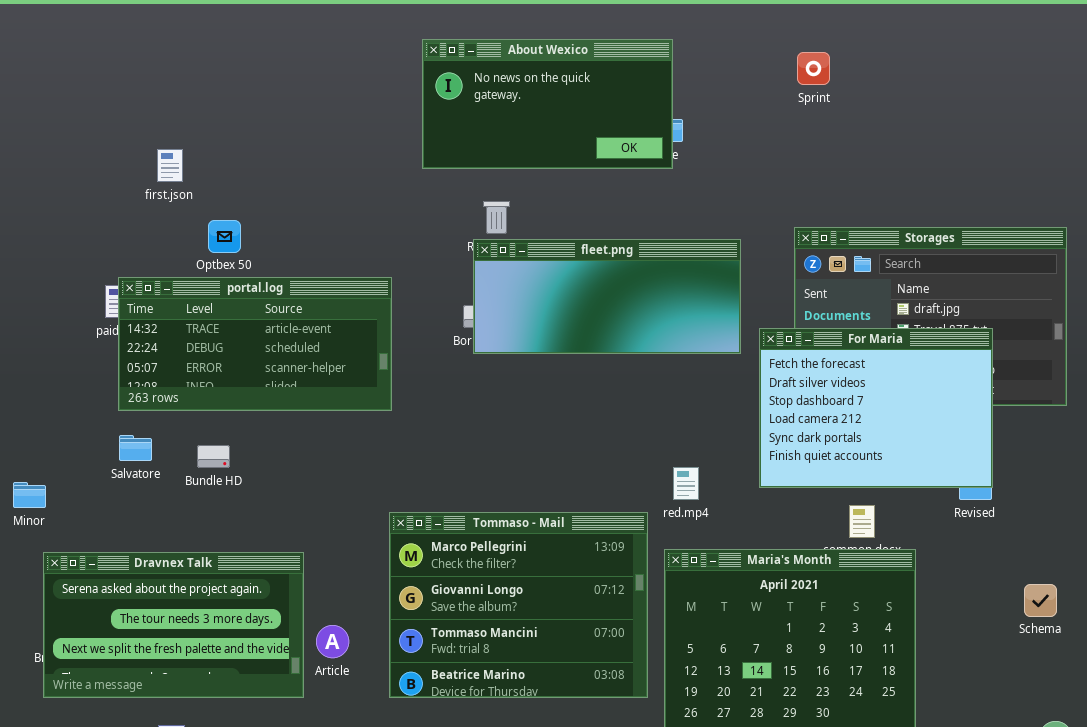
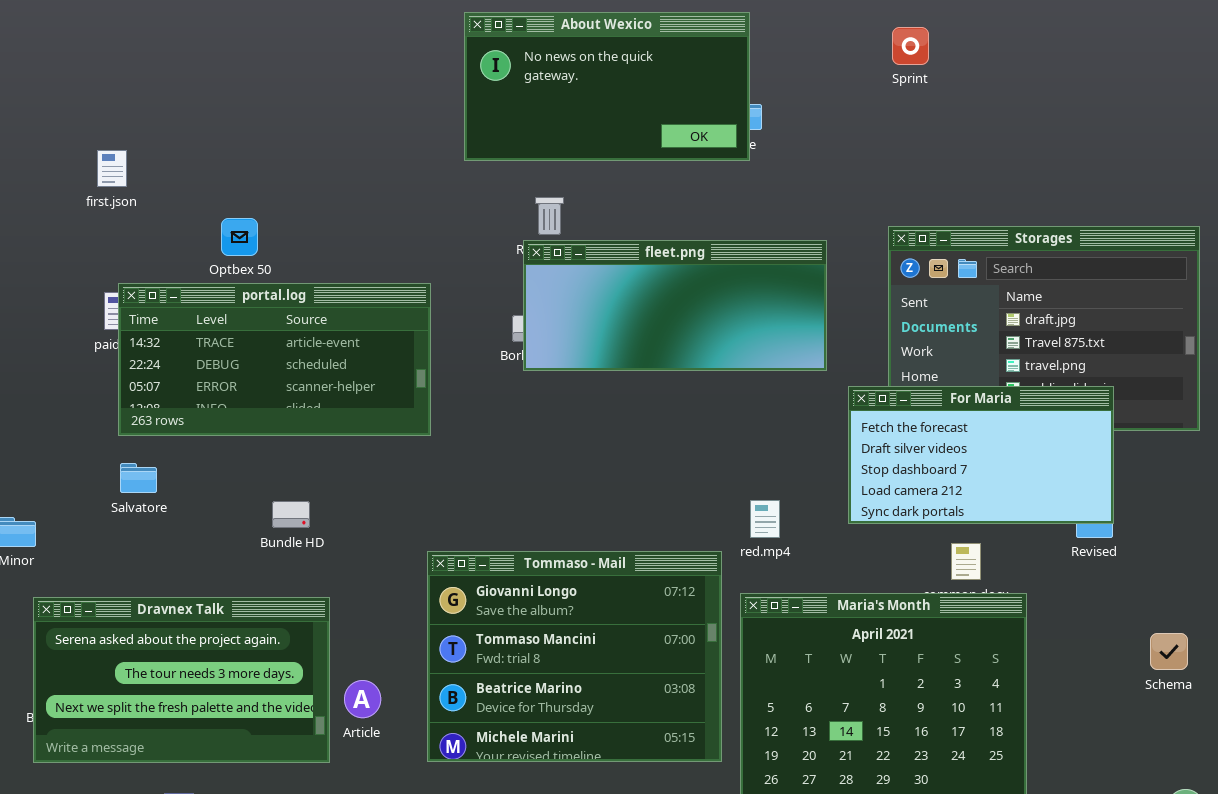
first.json: [157,149,183,182] -> [97,150,127,187], moved
For Maria: [759,328,993,488] -> [848,386,1114,524], resized
Bundle HD: [197,445,230,468] -> [272,501,310,528], moved
Tommaso - Mail: [389,512,648,698] -> [427,551,722,762], scrolled down 1 row

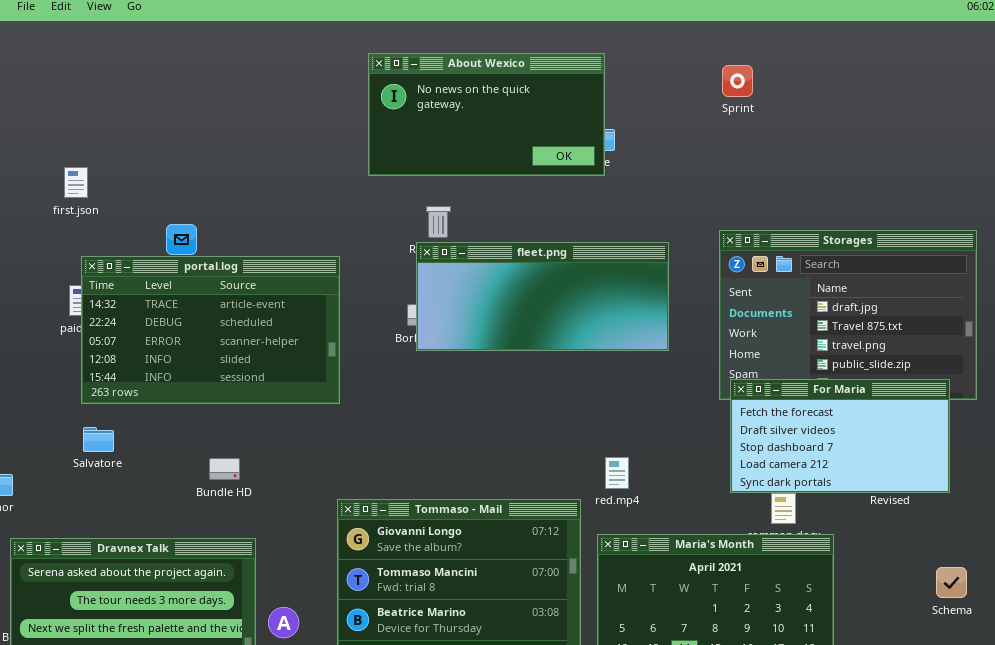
portal.log: [118,283,431,436] -> [81,256,340,404], resized
For Maria: [848,386,1114,524] -> [730,379,950,493], moved

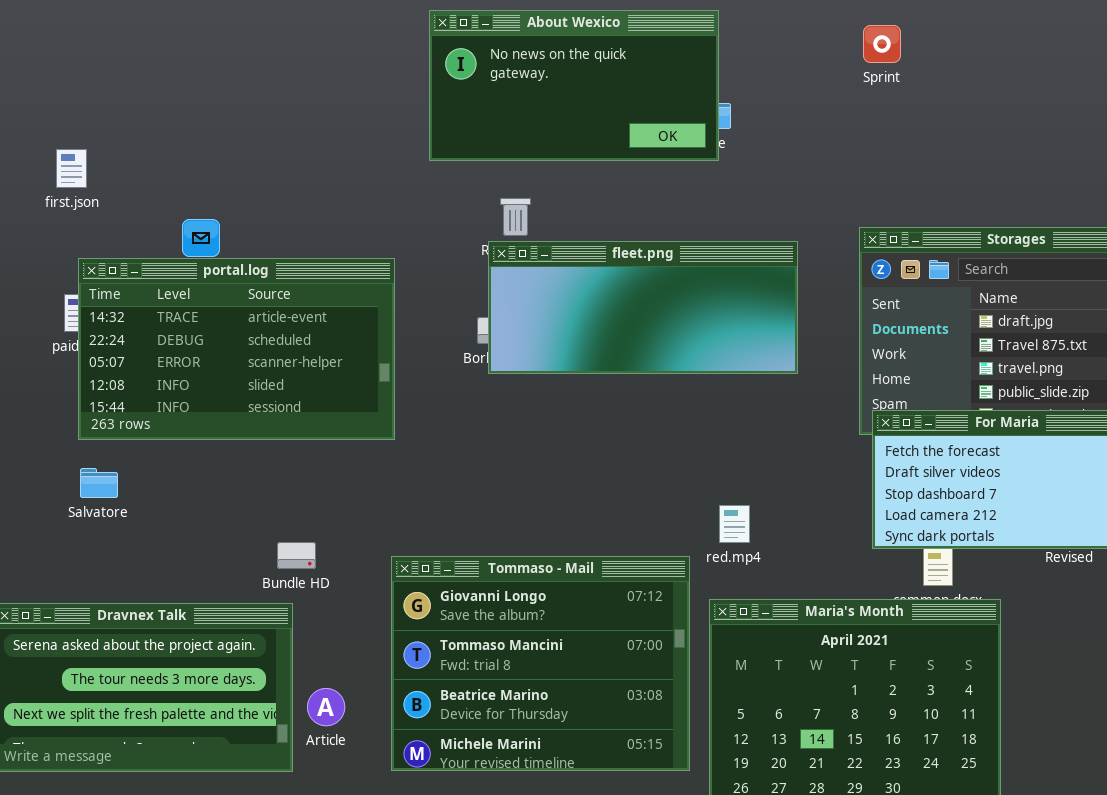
Bundle HD: [209,458,240,480] -> [277,542,316,569], moved

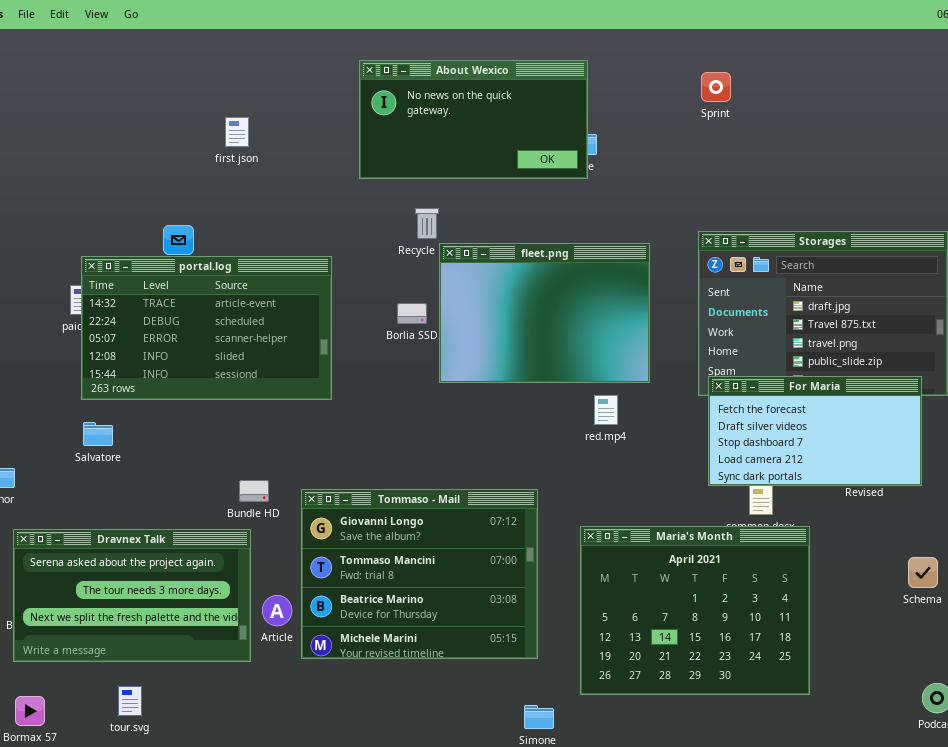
first.json: [56,149,87,188] -> [225,117,249,147], moved
fleet.png: [488,241,798,374] -> [439,243,650,383], resized
red.mp4: [719,505,750,543] -> [594,395,618,425], moved
Tommaso - Mail: [391,556,690,771] -> [301,489,538,659], moved

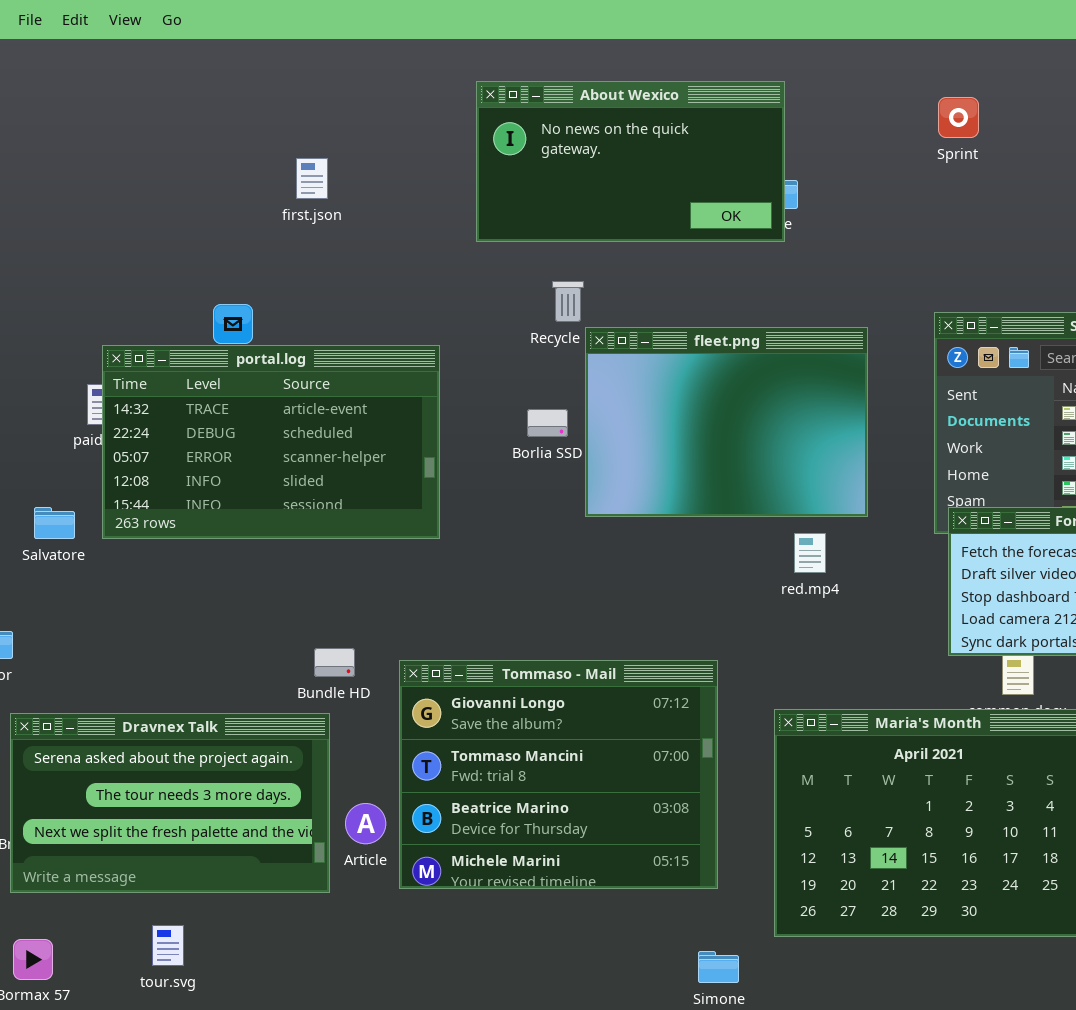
Salvatore: [83,422,113,446] -> [34,507,75,539], moved

